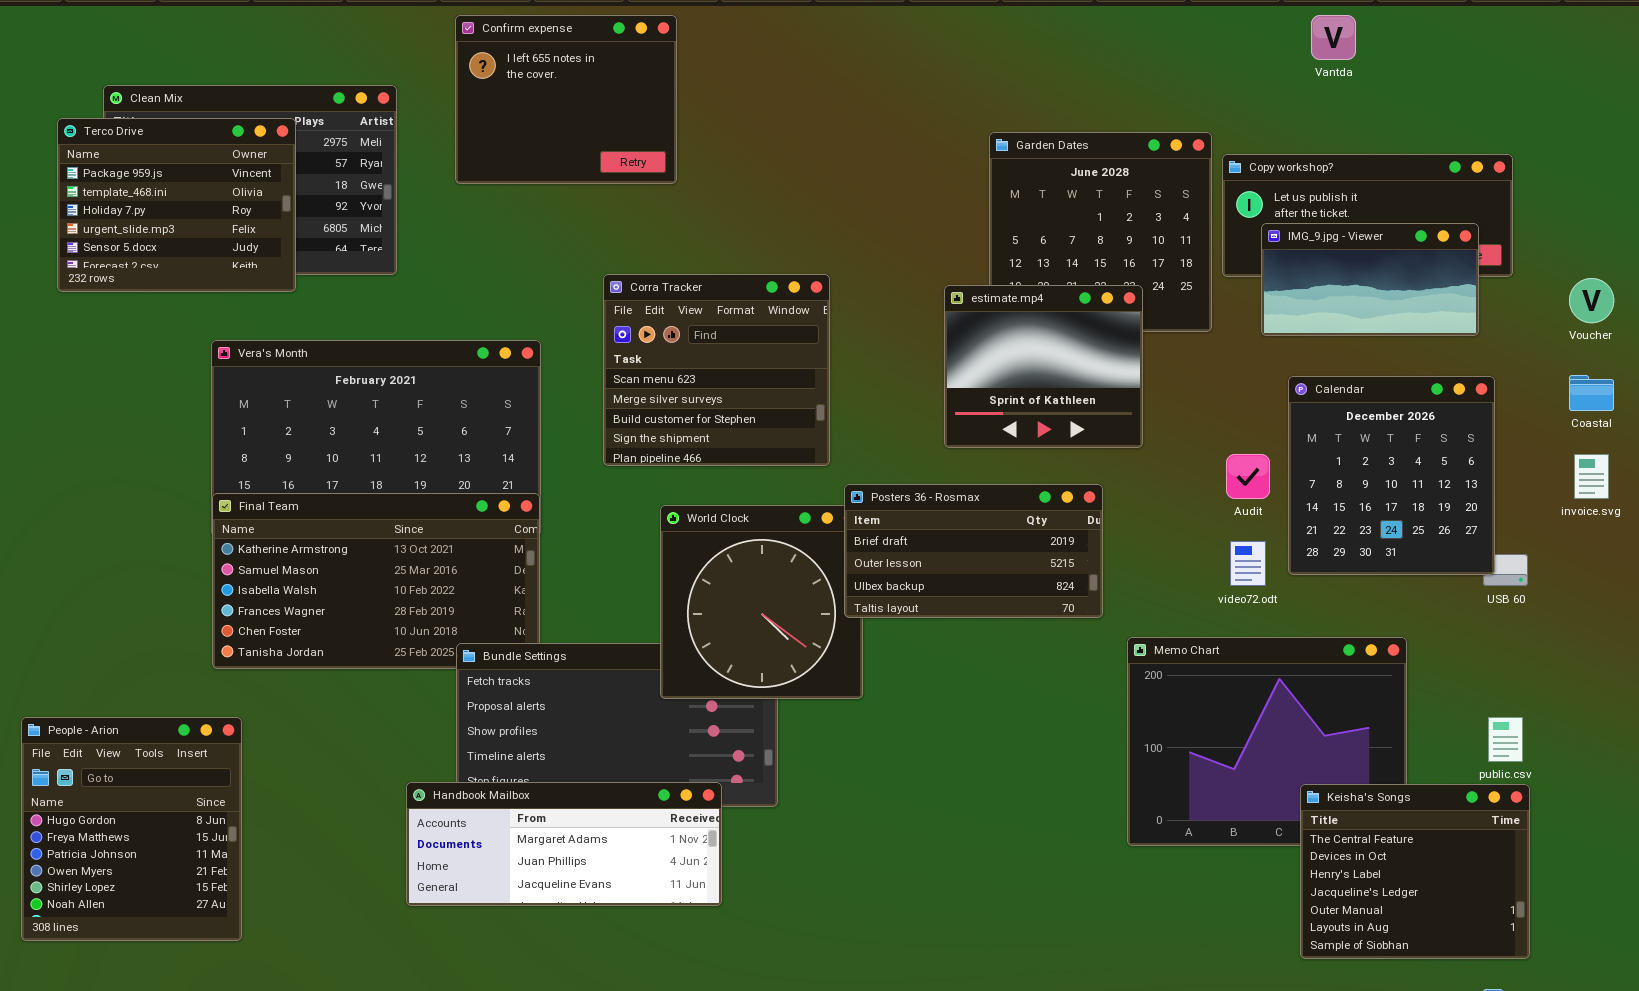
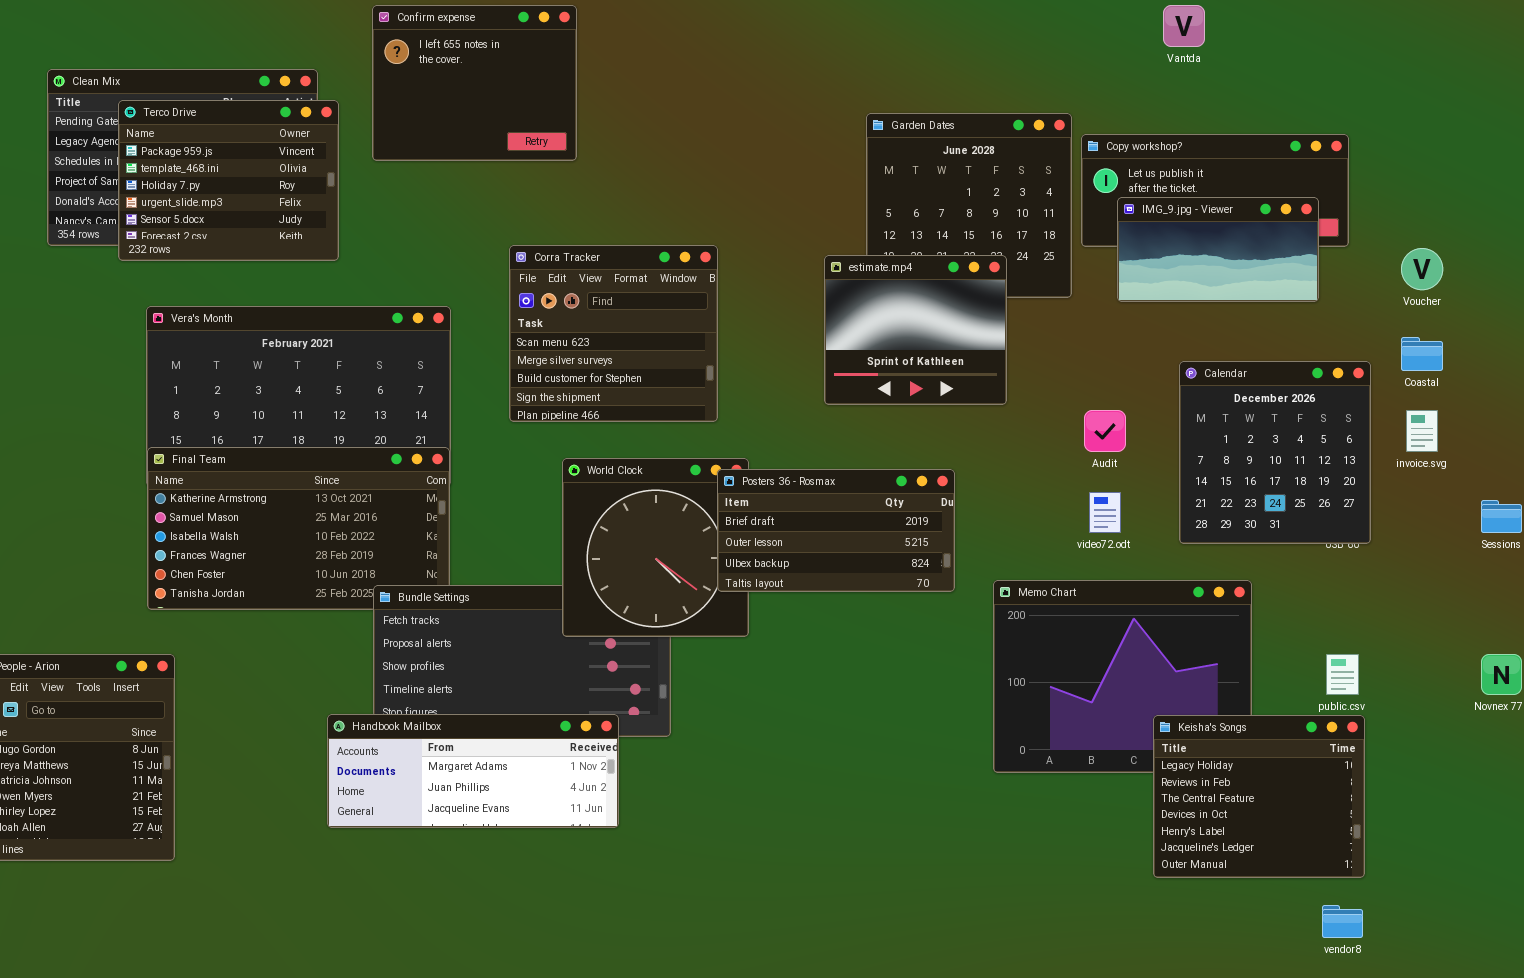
Terco Drive: [57,118,296,292] -> [118,100,339,261], moved
Calendar: [1288,376,1495,575] -> [1179,361,1371,544], moved
Posters 36 - Rosmax: [844,484,1103,618] -> [717,469,955,592], moved
Keisha's Songs: [1300,784,1530,959] -> [1153,715,1365,878], scrolled up 2 rows

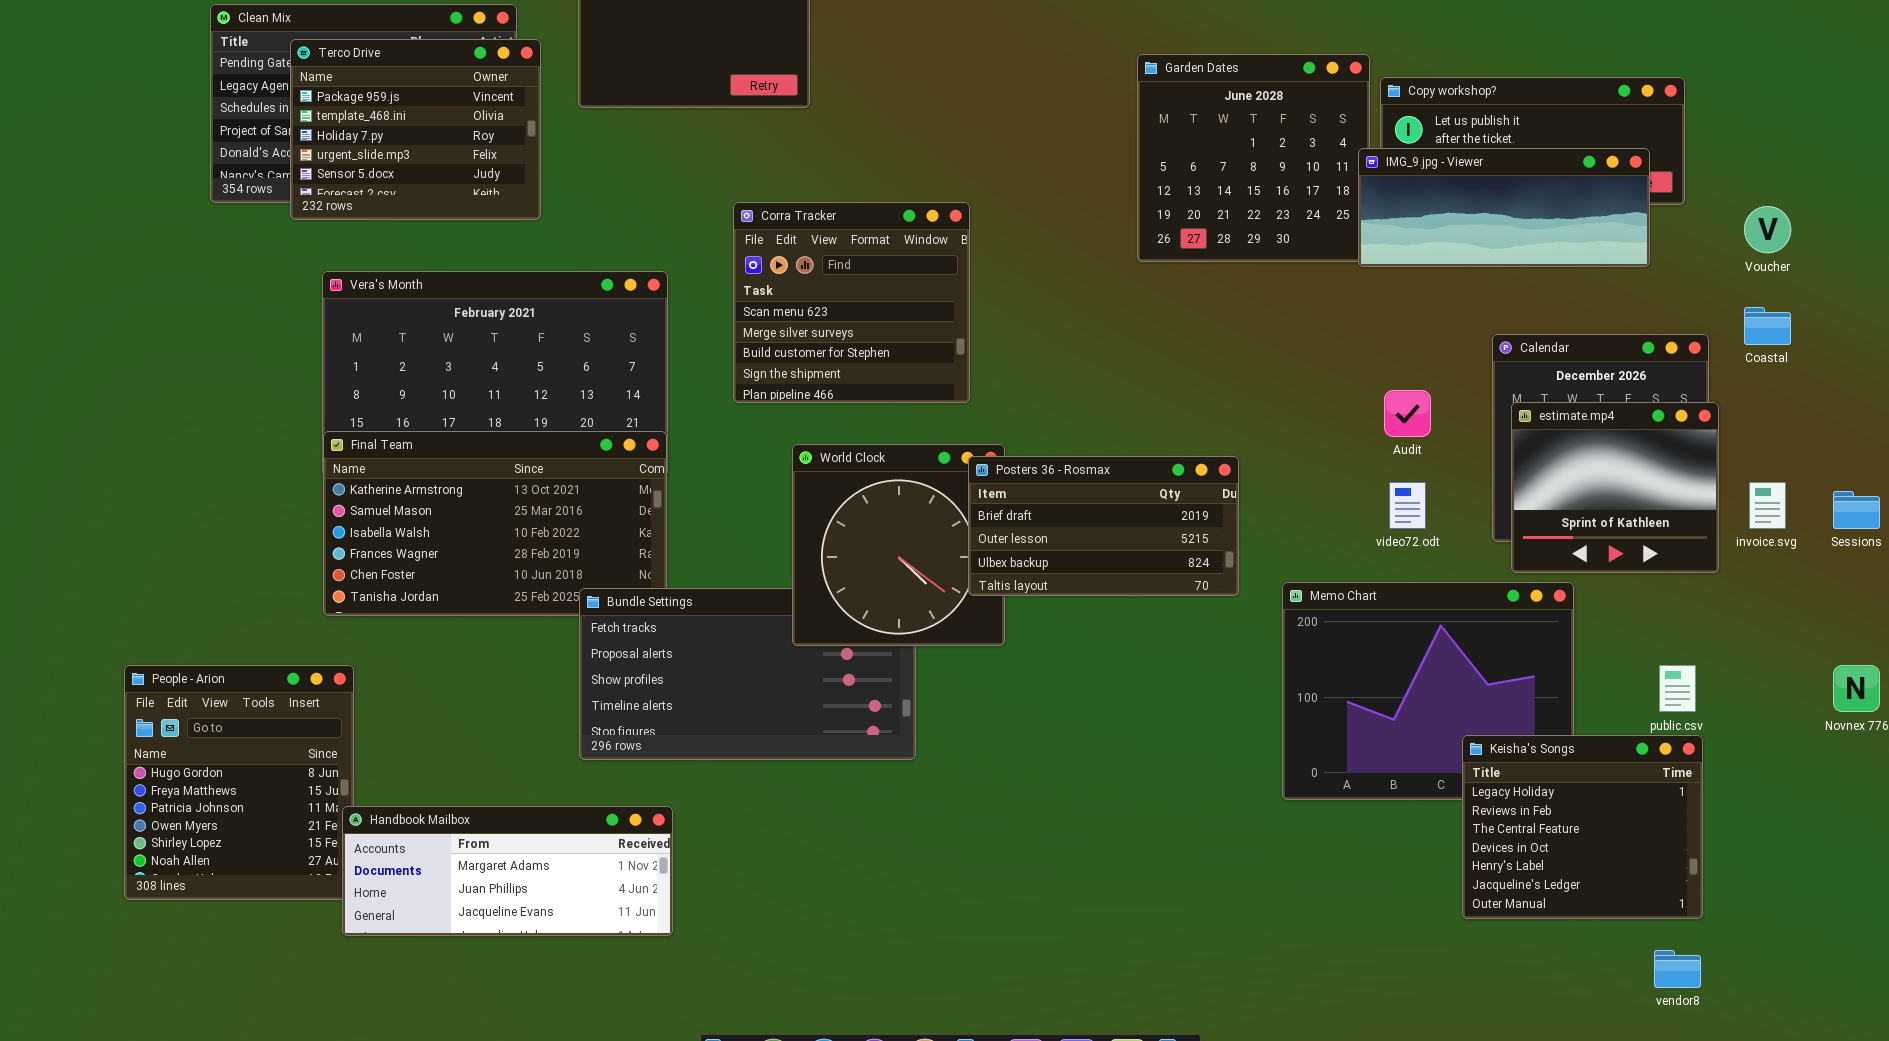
IMG_9.jpg - Viewer: [1117,197,1319,302] -> [1358,148,1650,267], resized
estimate.mp4: [824,255,1007,405] -> [1511,402,1719,573], moved
invoice.svg: [1406,410,1438,452] -> [1749,482,1786,529], moved
Handbook Mailbox: [327,714,619,828] -> [342,806,673,936], moved

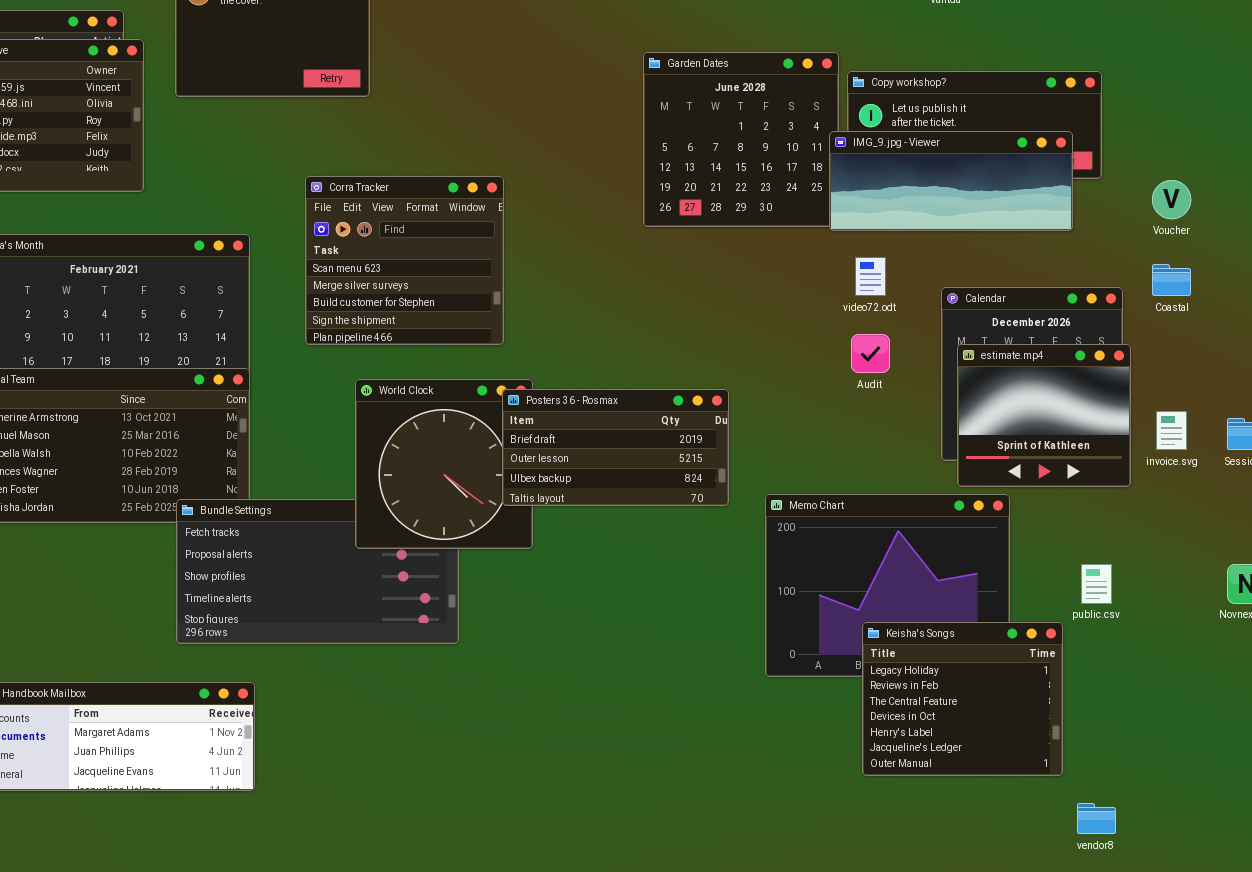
video72.odt: [1389,482,1426,529] -> [855,257,886,296], moved
Keisha's Songs: [1462,735,1703,919] -> [862,622,1063,776], moved

